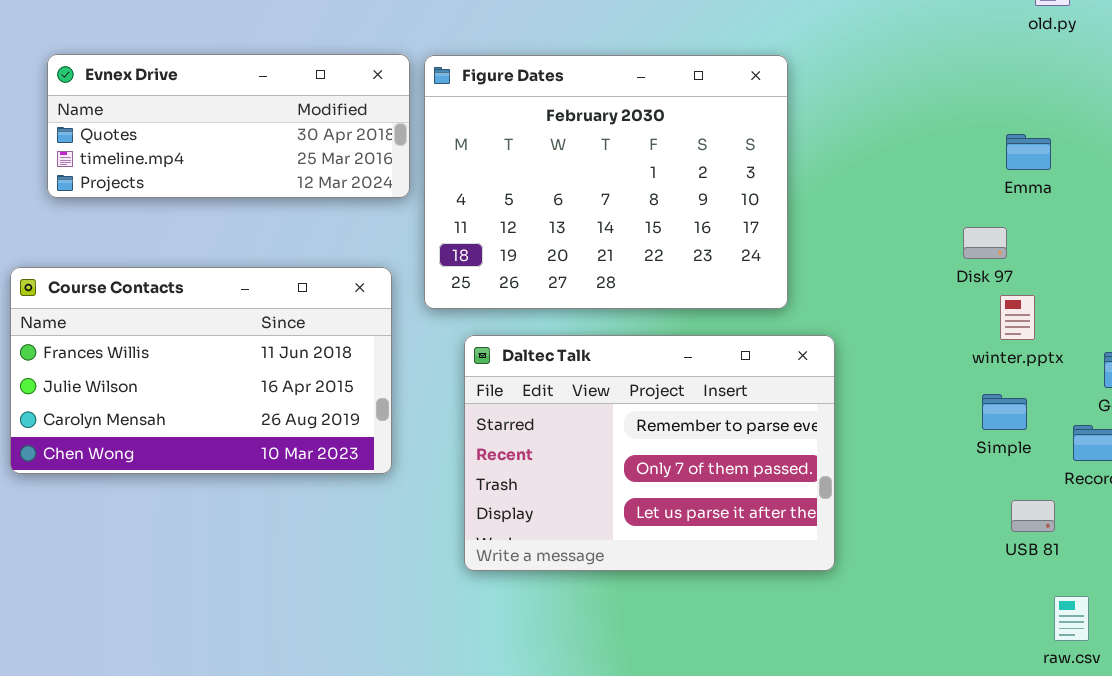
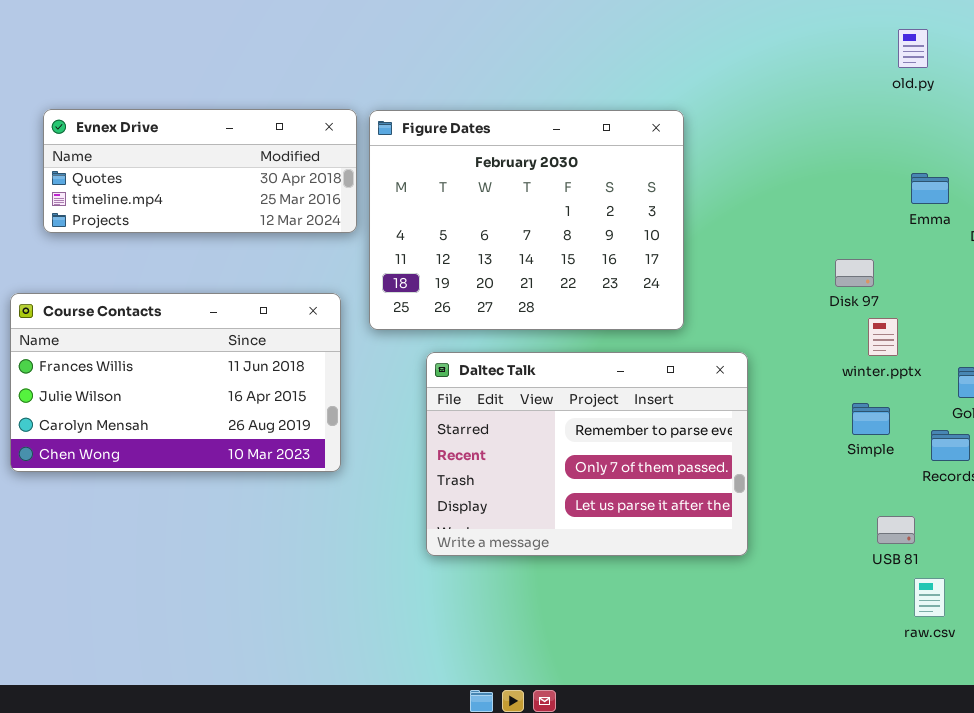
Emma: [1006,134,1051,170] -> [911,173,949,204], moved
Daltec Talk: [464,335,835,571] -> [426,352,748,556], moved
USB 81: [1011,500,1055,532] -> [877,516,915,544], moved

